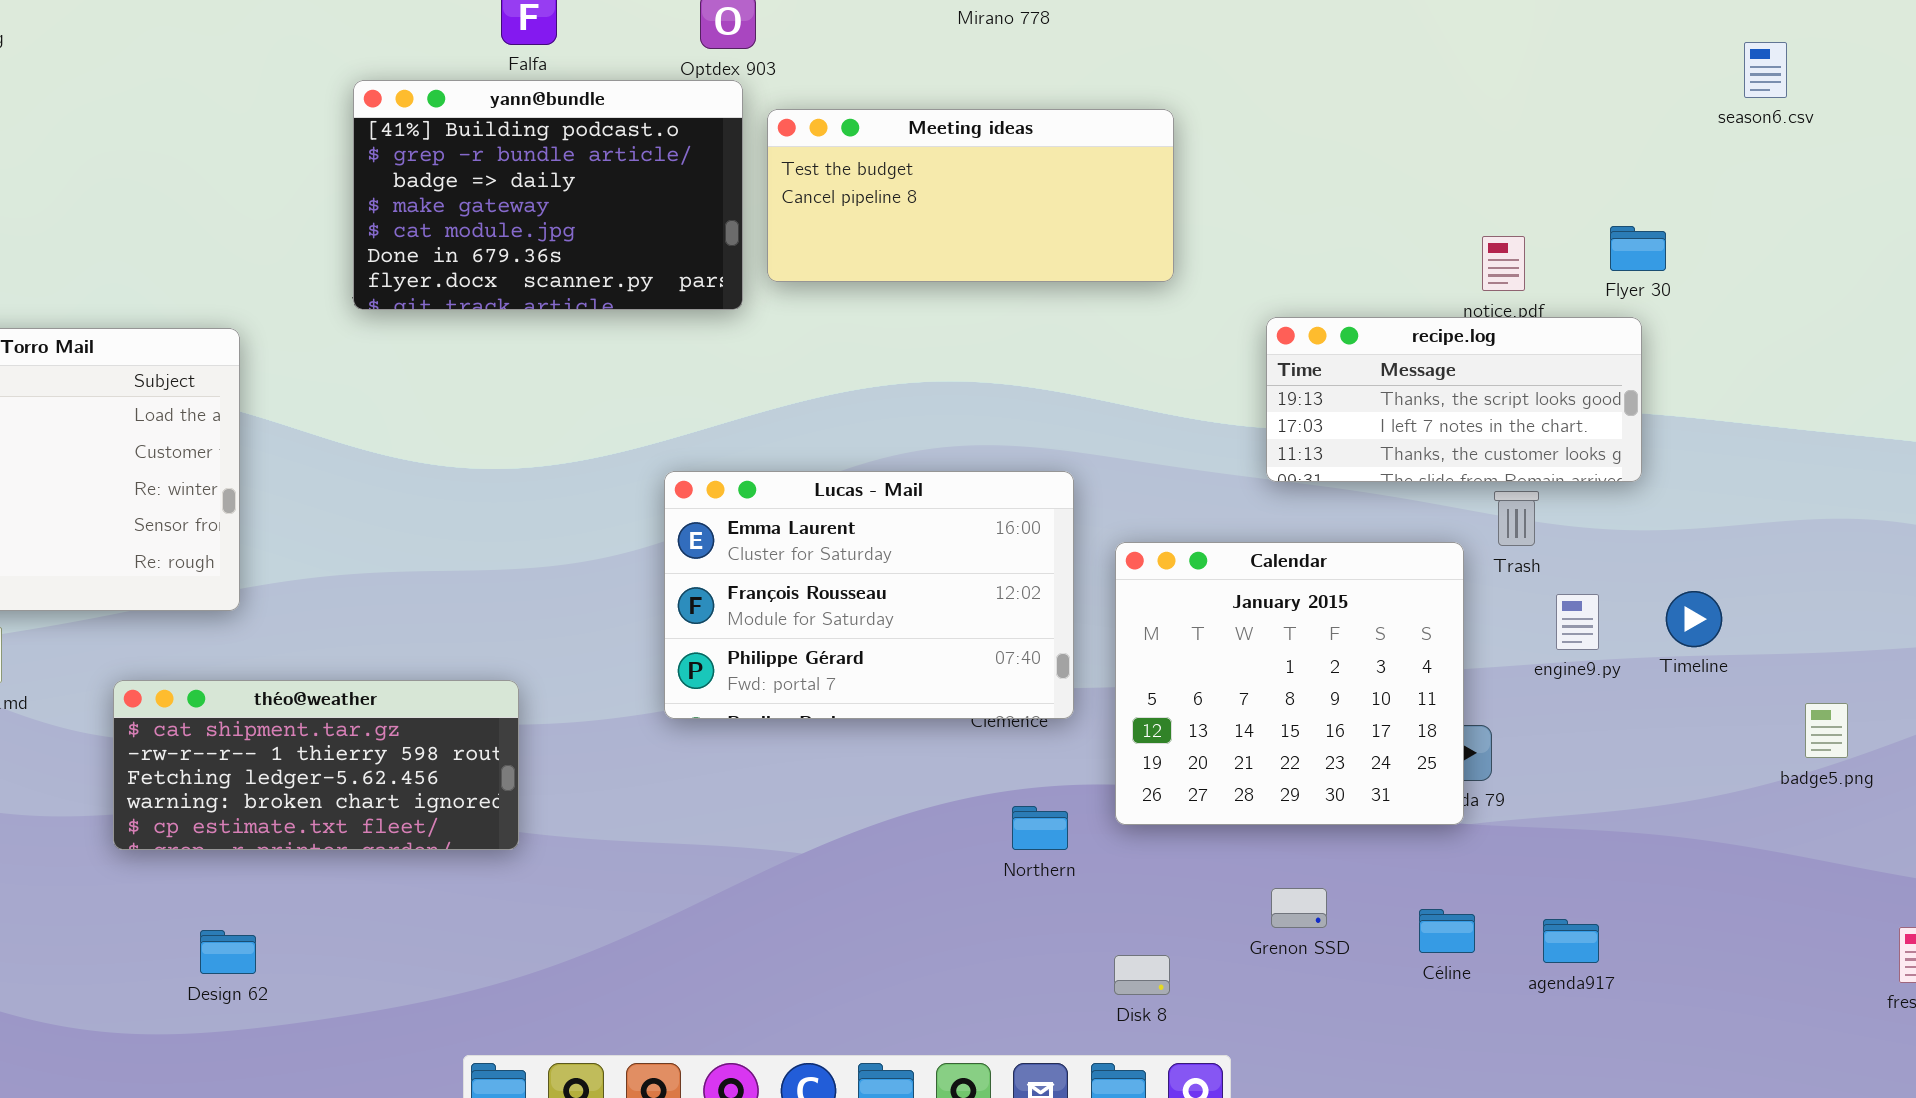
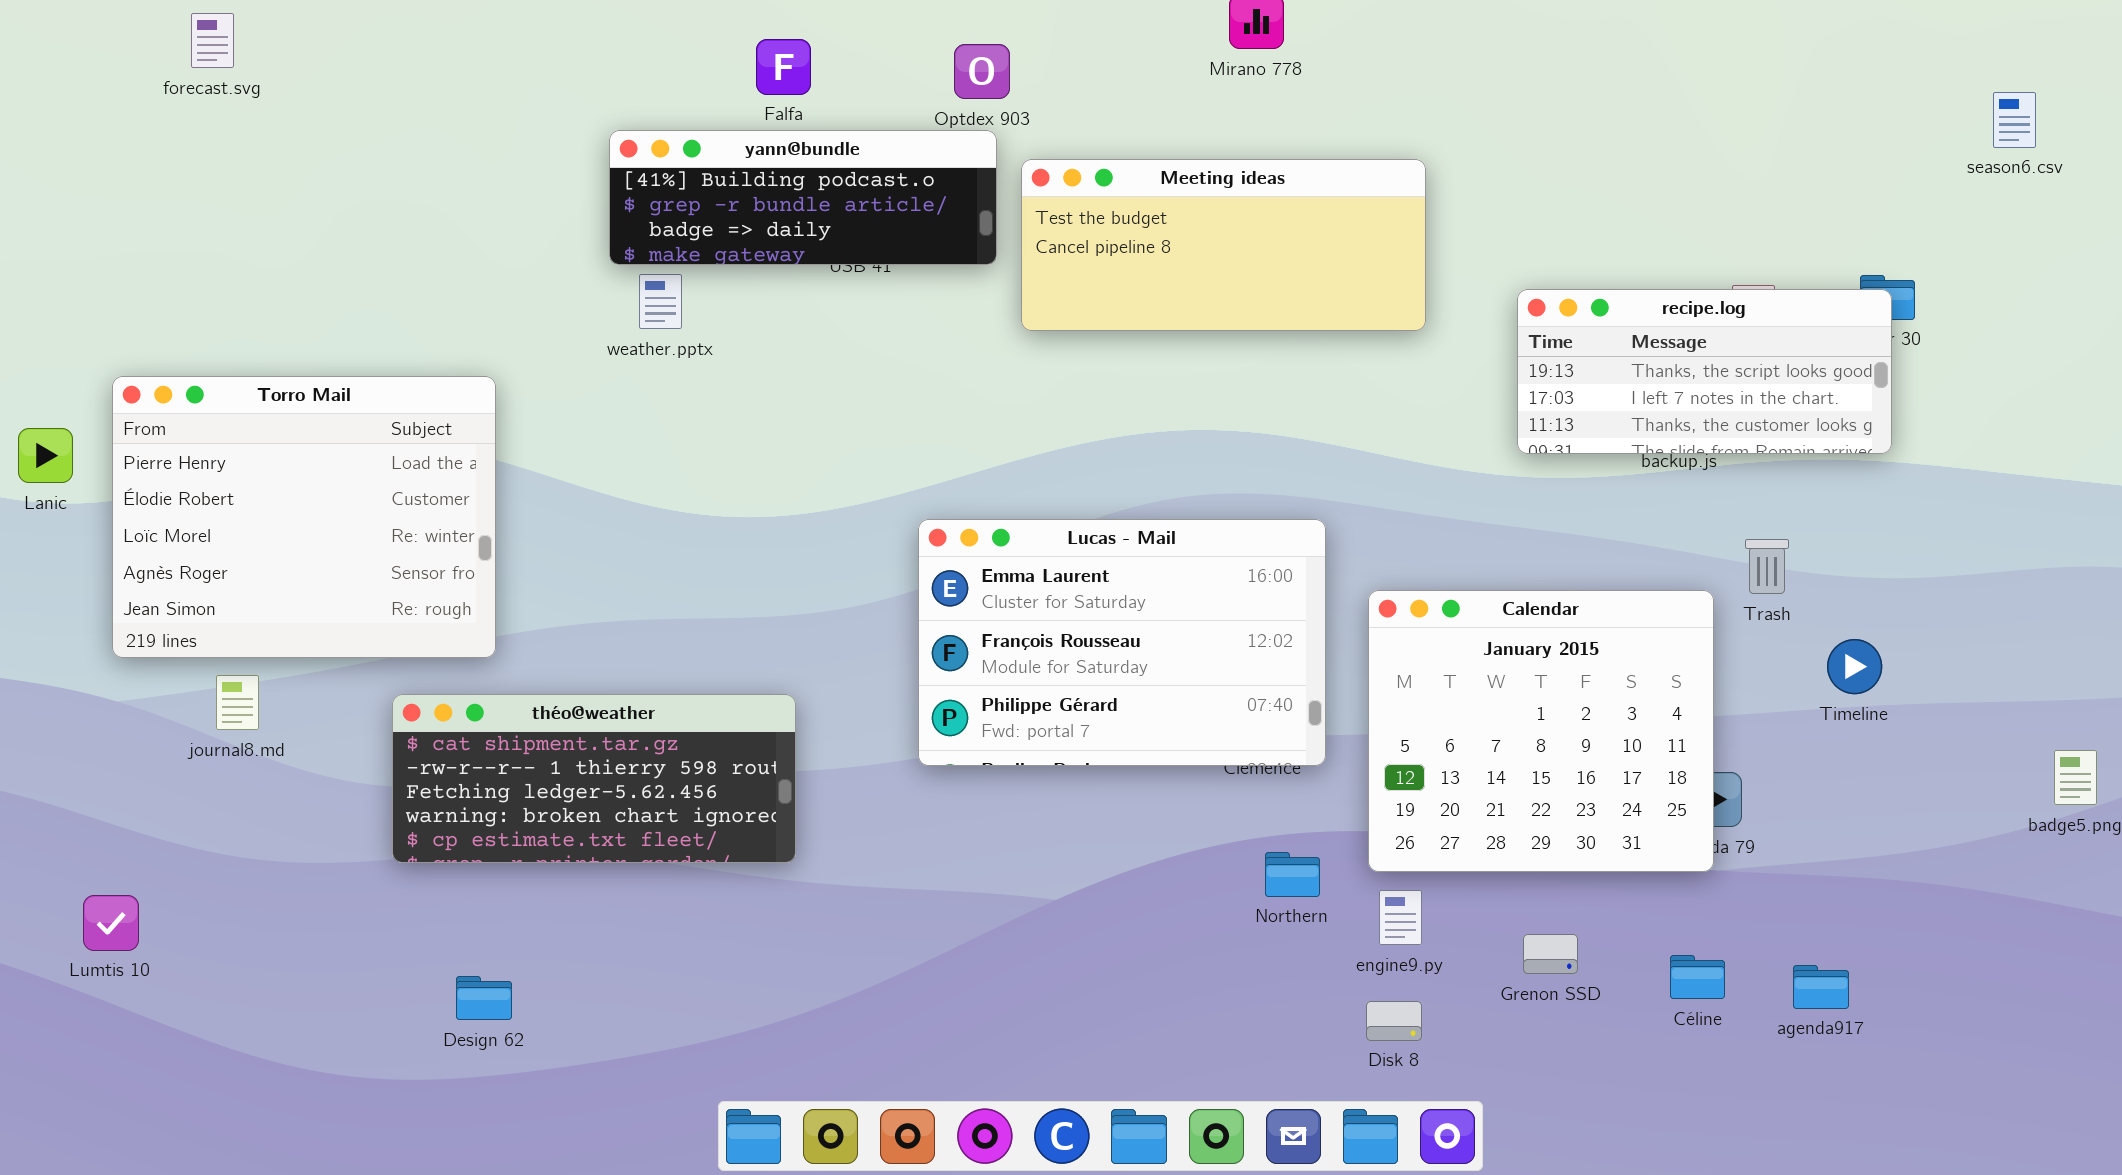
yann@bundle: [353,80,743,310] -> [609,130,997,265], resized
recipe.log: [1266,317,1642,482] -> [1517,289,1892,454], moved
Timeline: [1666,591,1722,647] -> [1827,639,1882,694], moved
engine9.py: [1556,594,1599,650] -> [1379,890,1422,945], moved
théo@weather: [113,680,519,850] -> [392,694,796,863], moved

